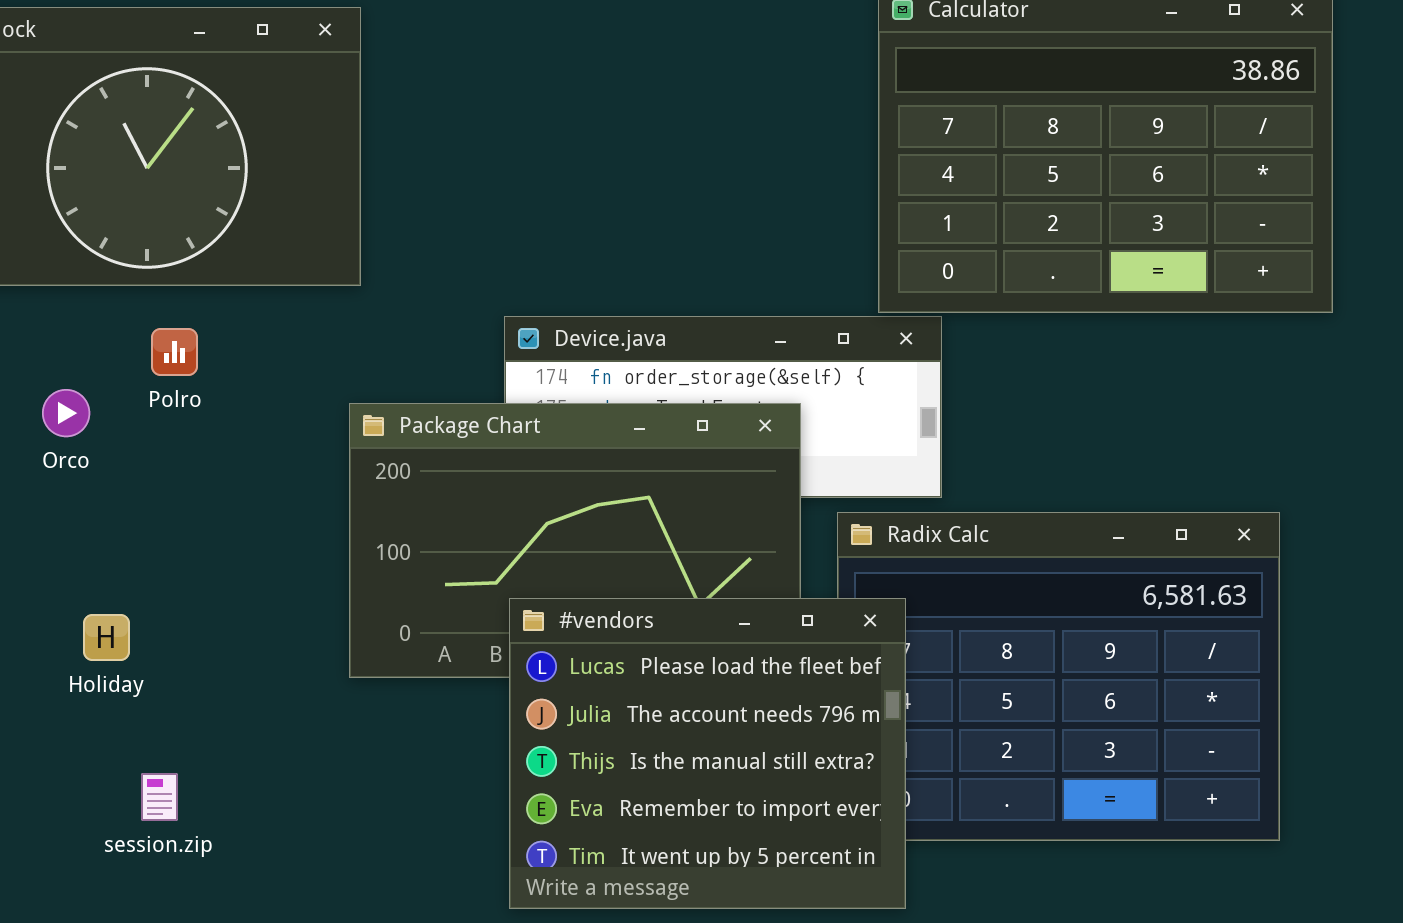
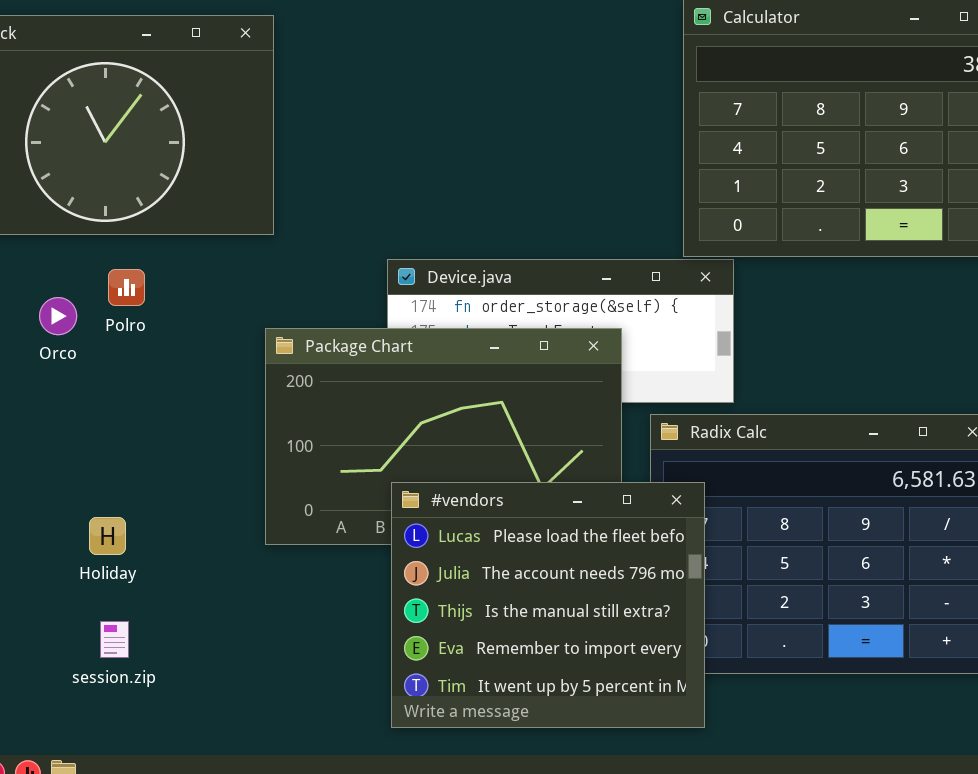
Orco: [42,389,90,437] -> [39,297,77,335], moved
Holiday: [83,614,130,661] -> [89,517,126,555], moved

